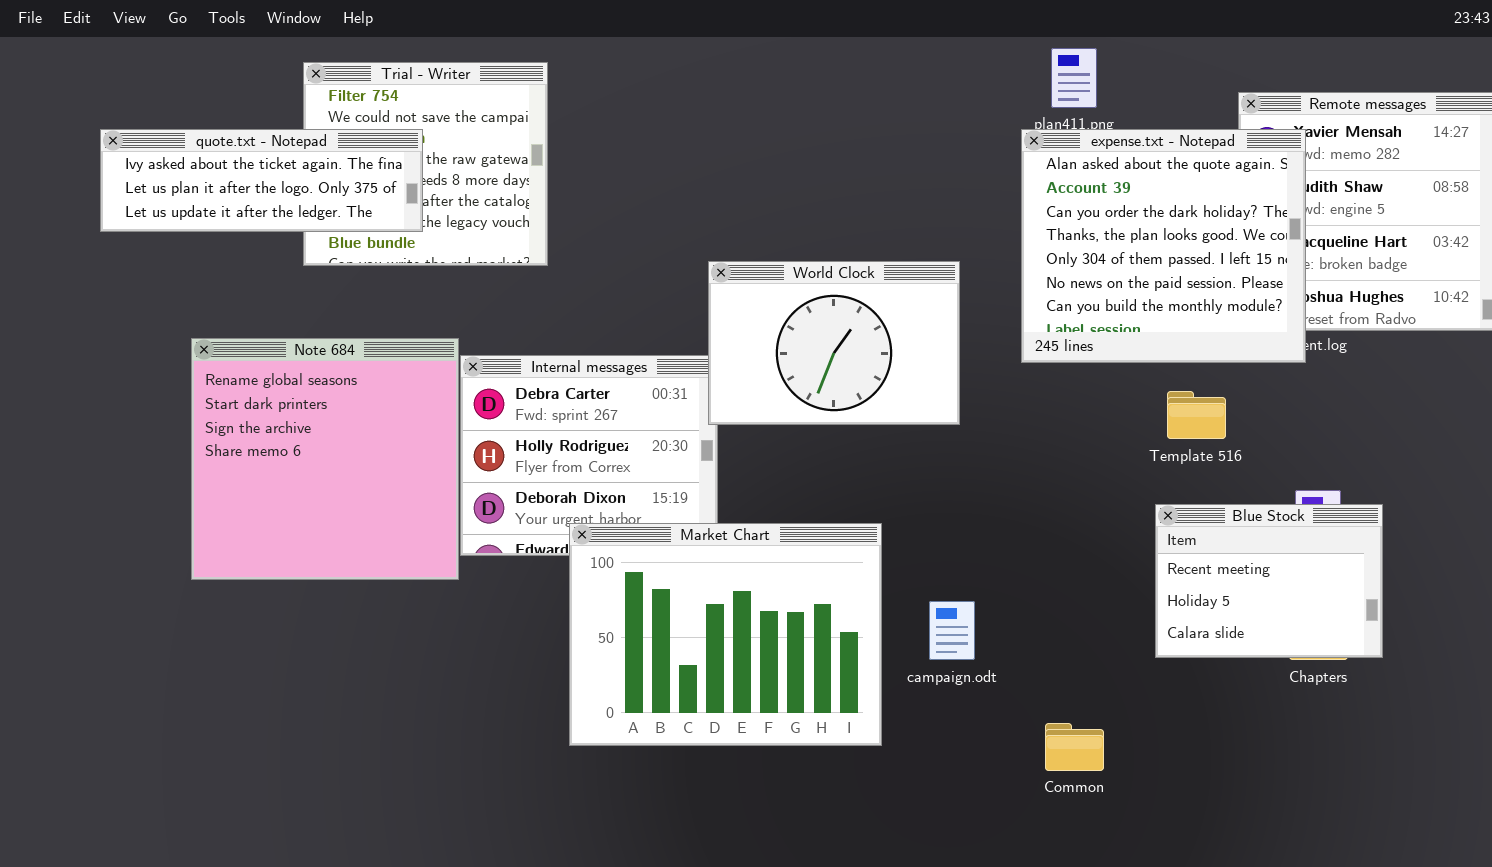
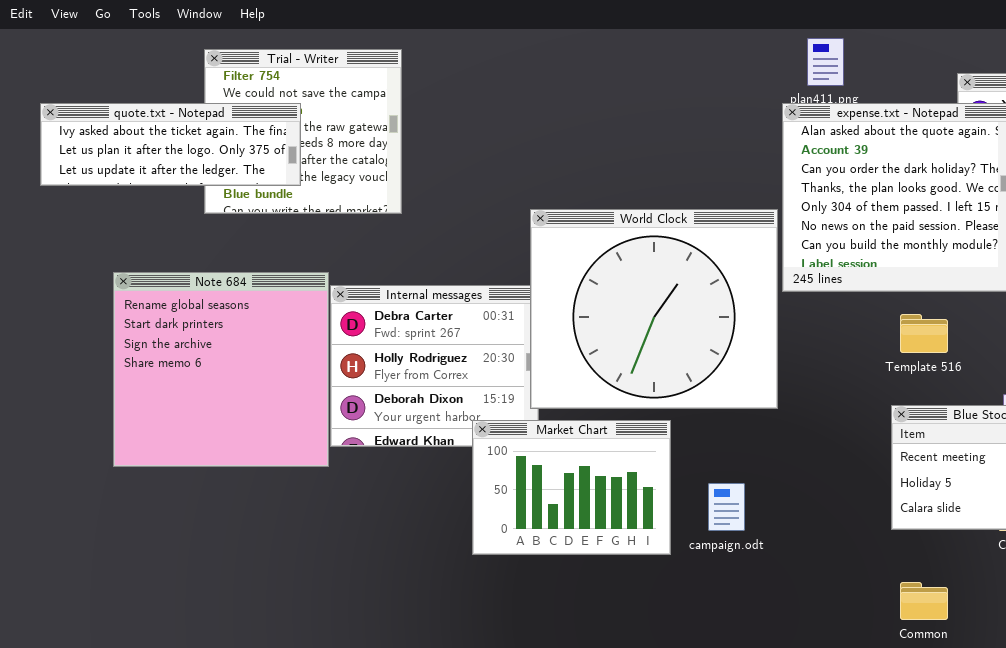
World Clock: [708,261,960,425] -> [530,209,778,409], resized
Market Chart: [569,523,882,746] -> [472,420,671,555], resized
Common: [1045,723,1104,771] -> [900,582,948,620], moved

